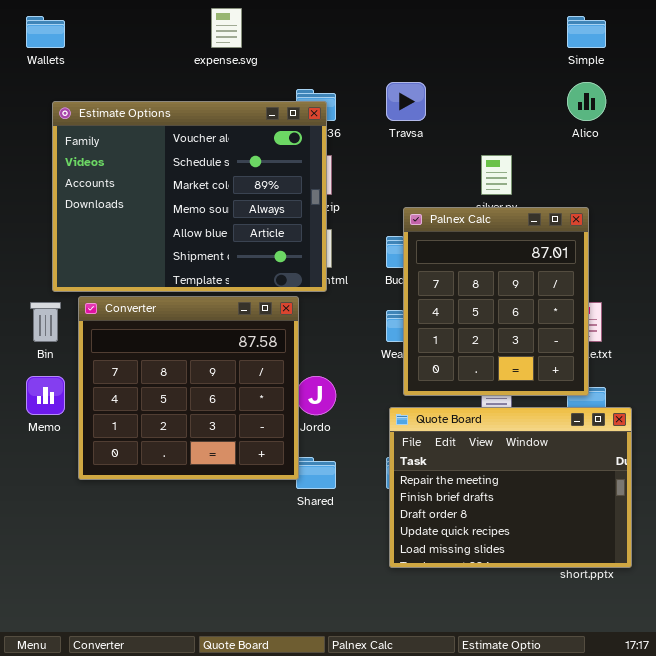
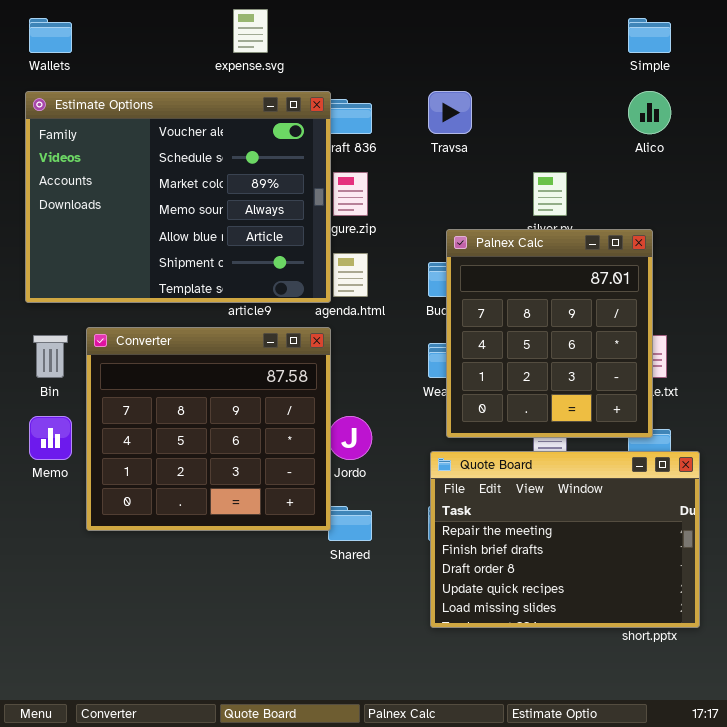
Estimate Options: [52,101,327,292] -> [25,91,331,303], moved

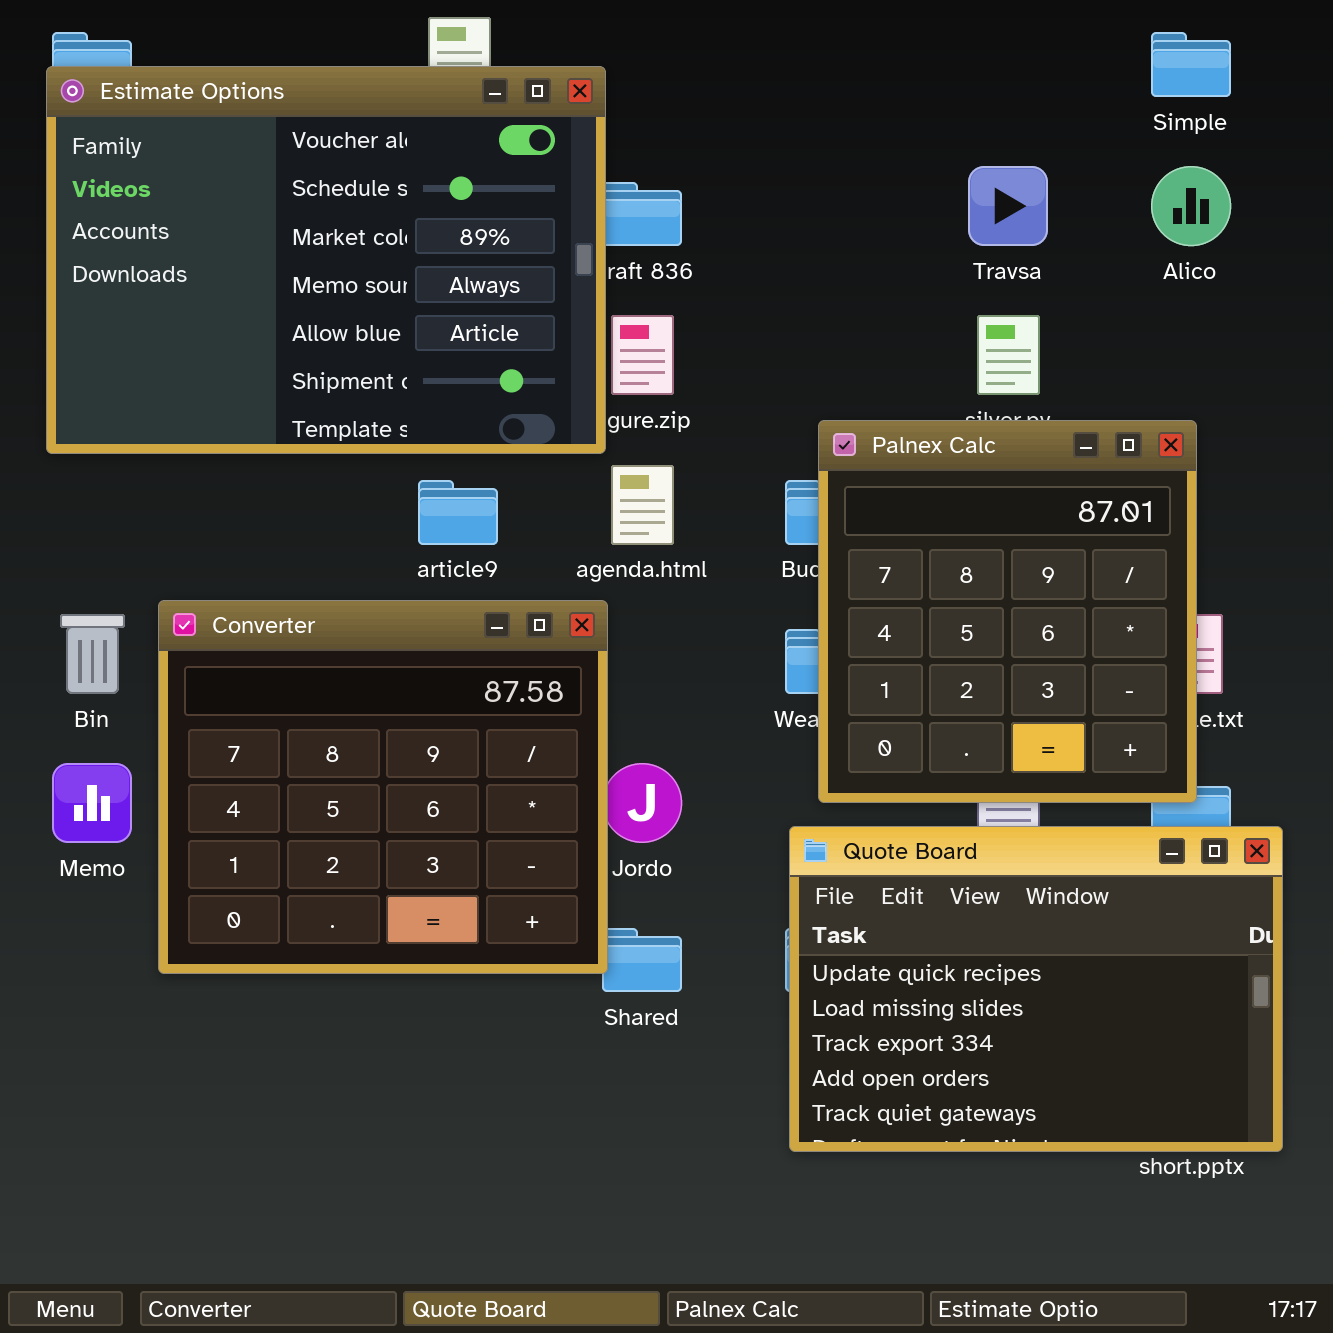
Travsa: [428,91,472,134] -> [968,166,1048,246], moved
Estimate Options: [25,91,331,303] -> [46,66,606,454], moved
Quote Board: [430,451,700,628] -> [789,826,1283,1152], scrolled down 3 rows

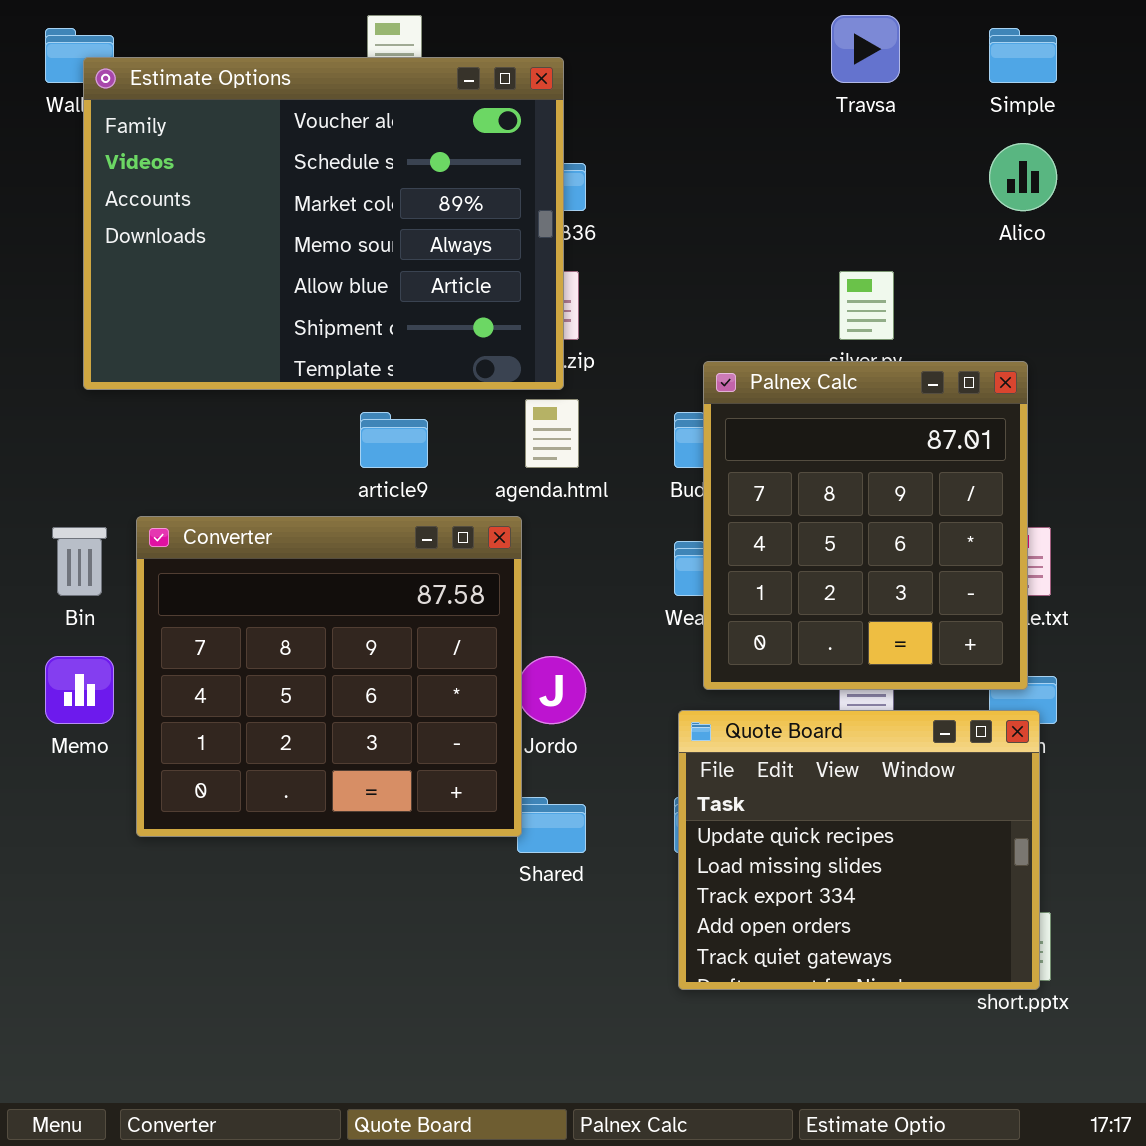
Estimate Options: [46,66,606,454] -> [83,57,564,390], moved
Travsa: [968,166,1048,246] -> [831,15,900,83], moved
Quote Board: [789,826,1283,1152] -> [678,710,1040,990], resized

